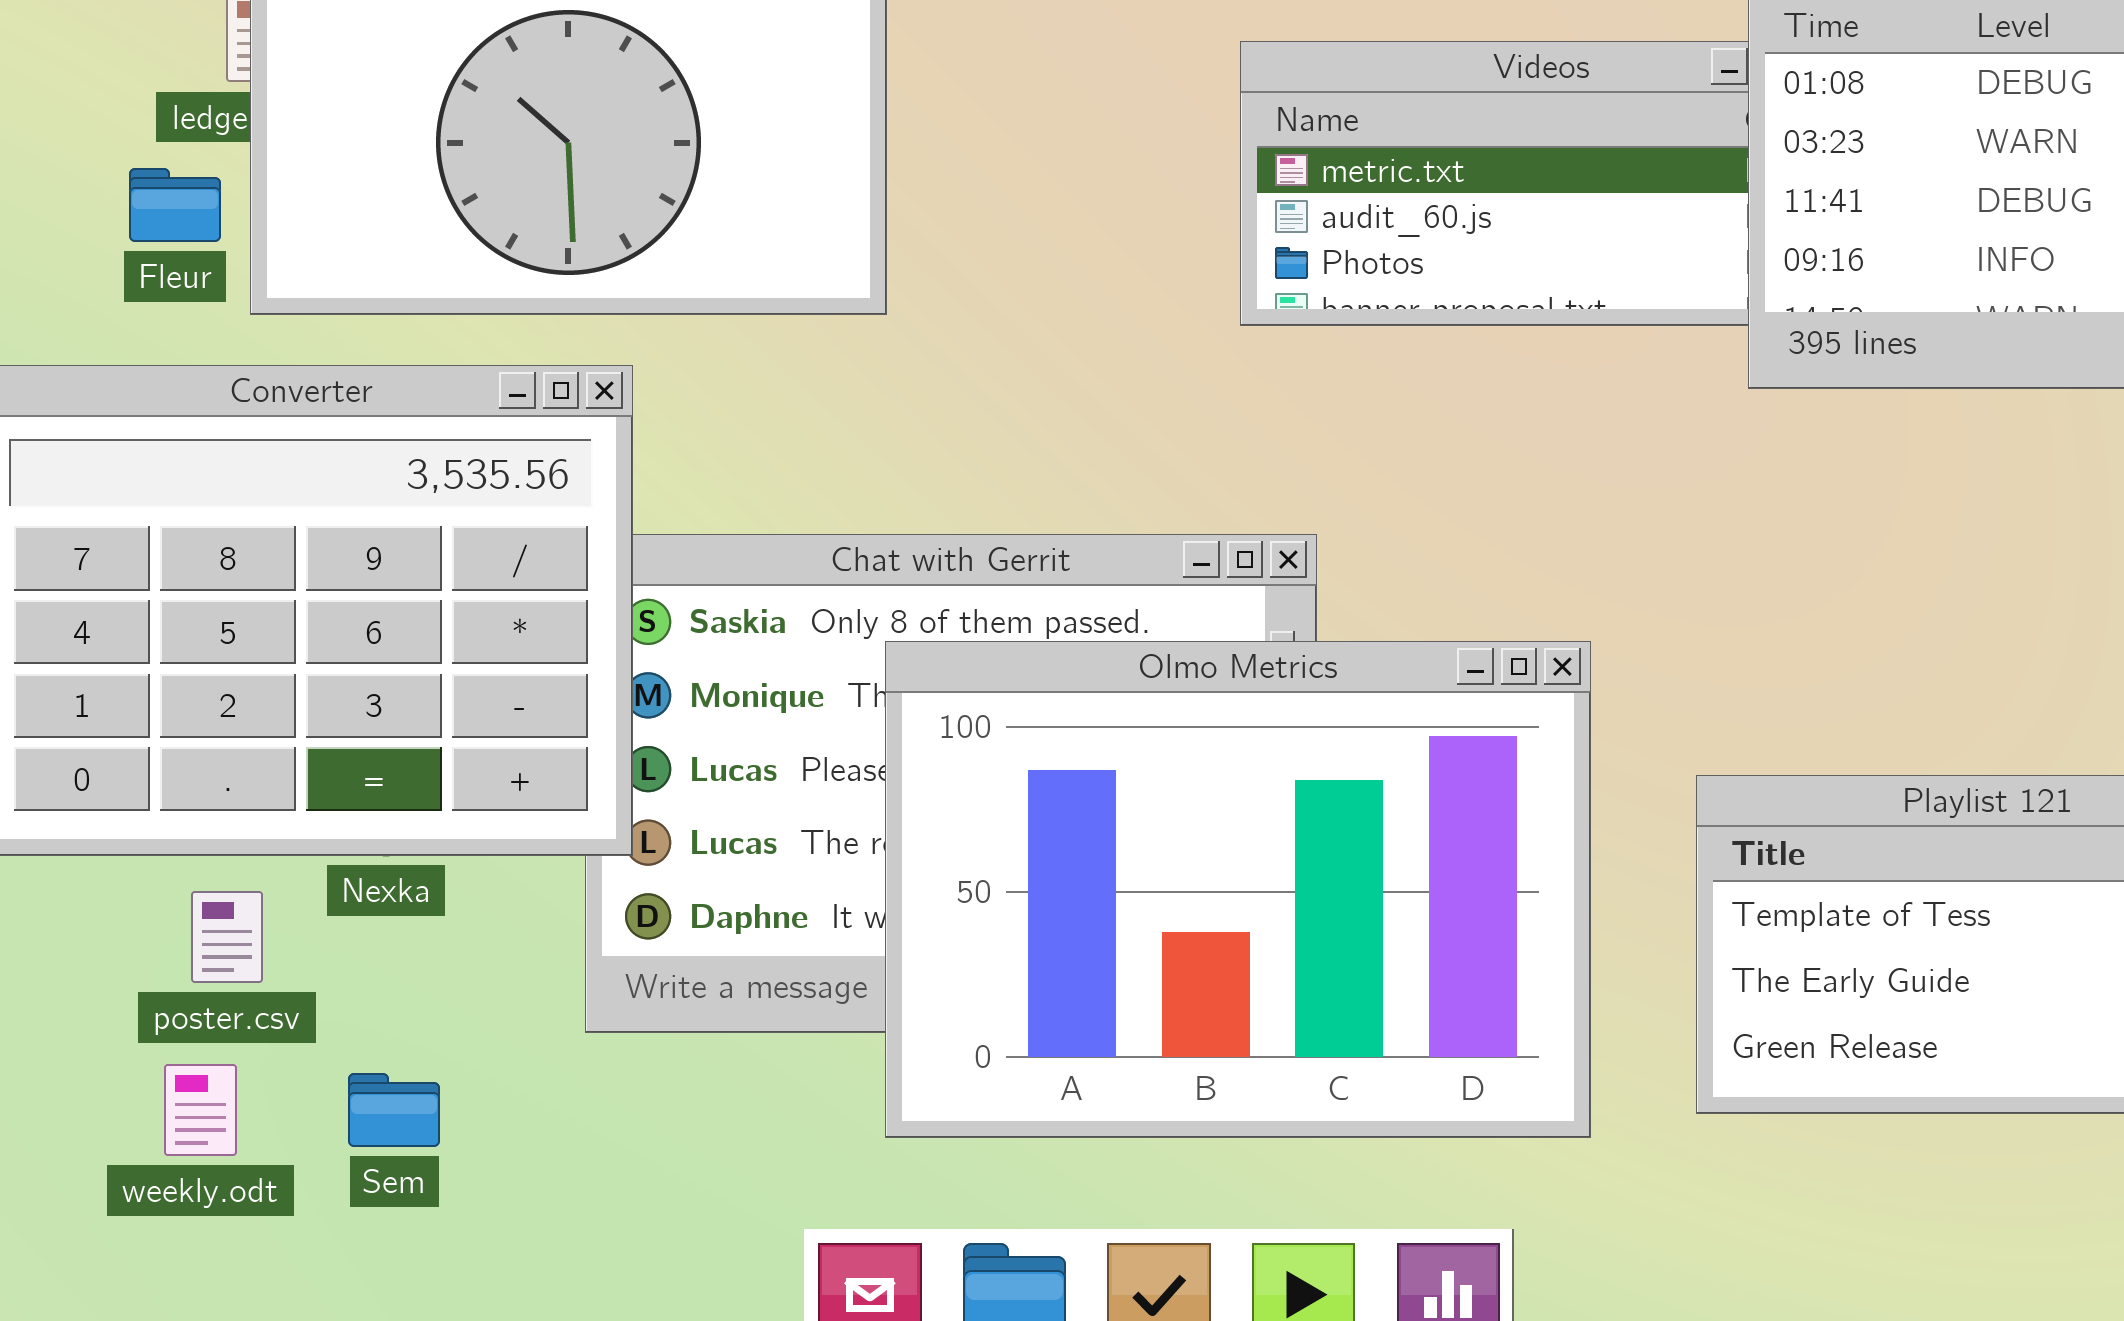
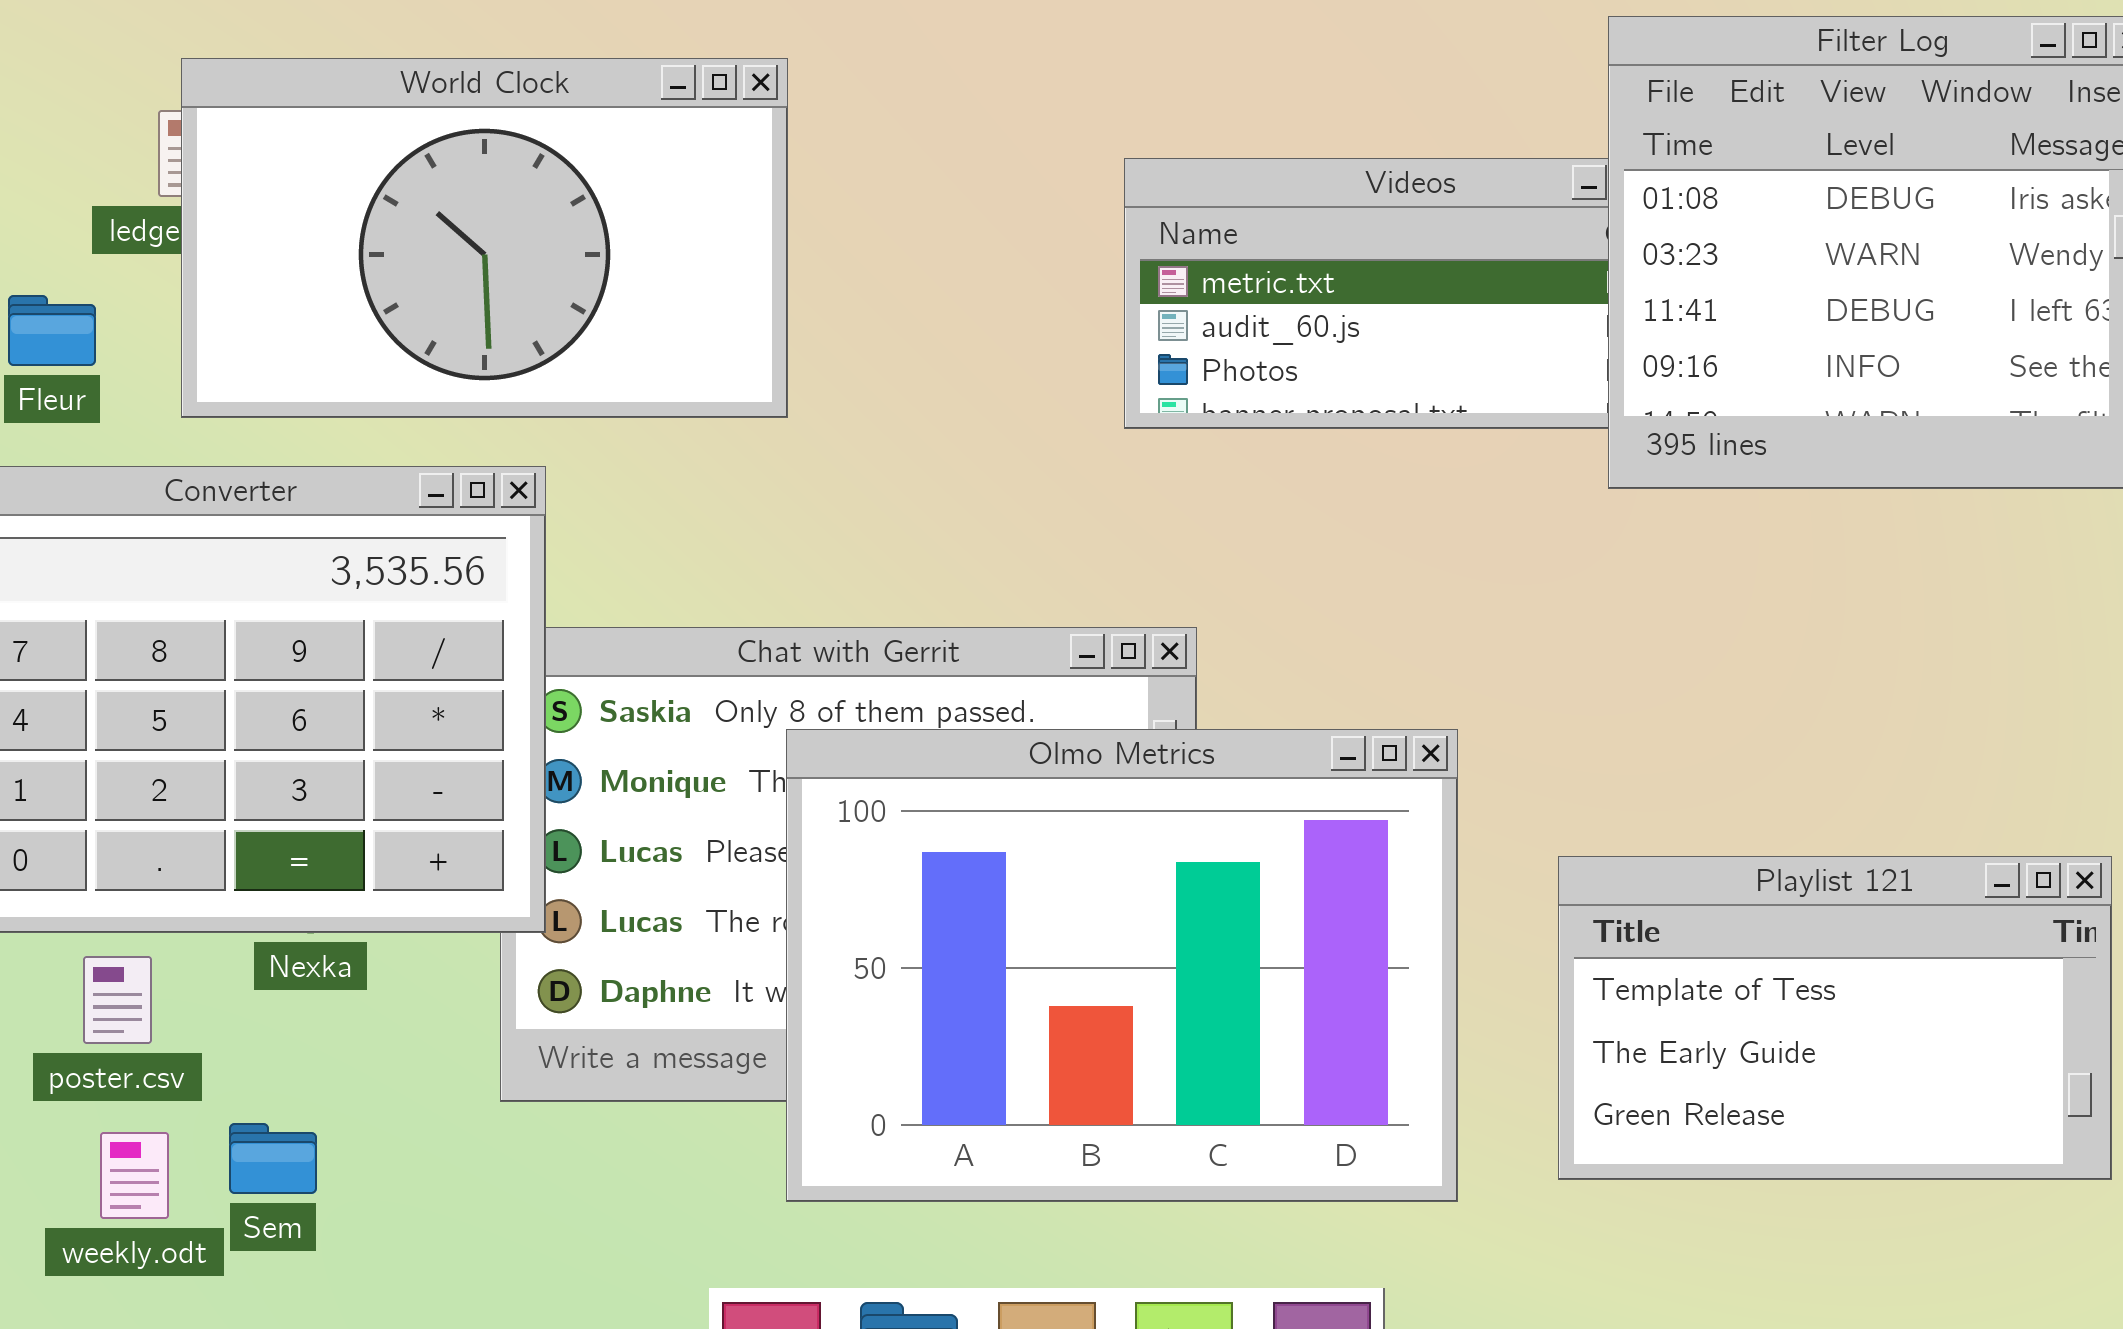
Fleur: [129,168,221,242] -> [8,295,96,366], moved
poster.csv: [191,891,263,983] -> [83,956,152,1044], moved
Sem: [348,1073,440,1147] -> [229,1123,317,1194], moved

